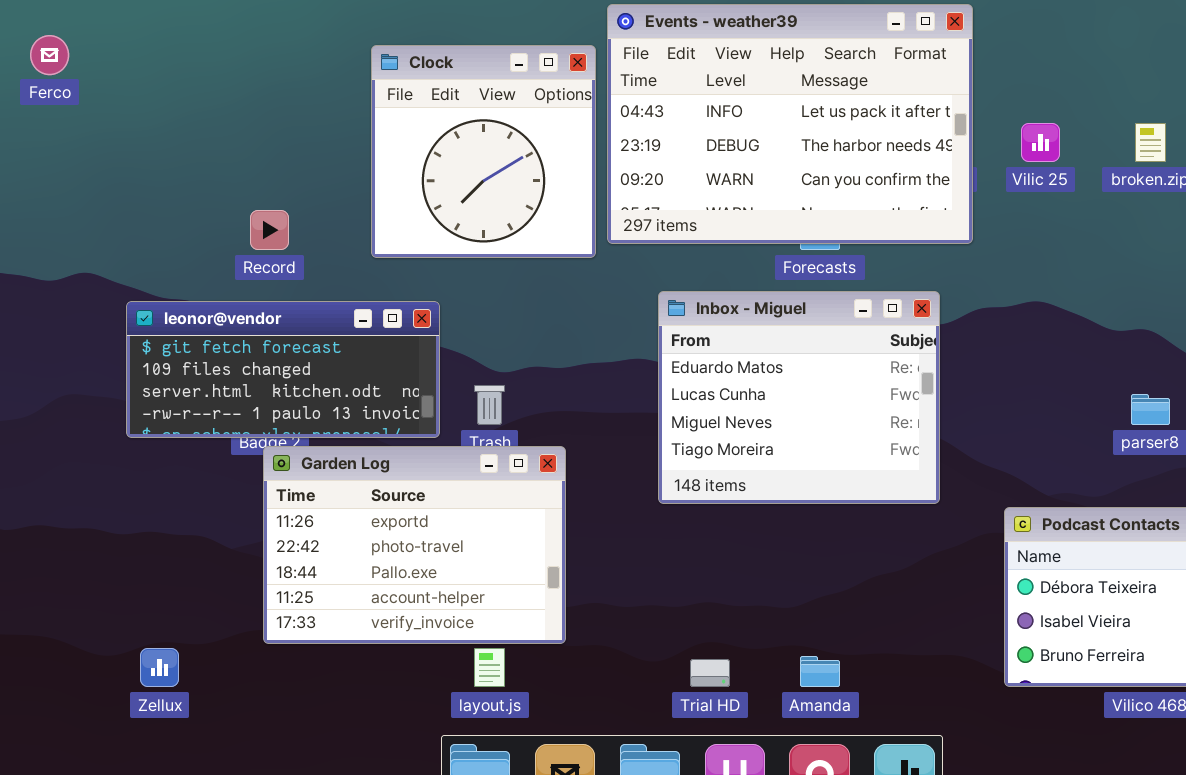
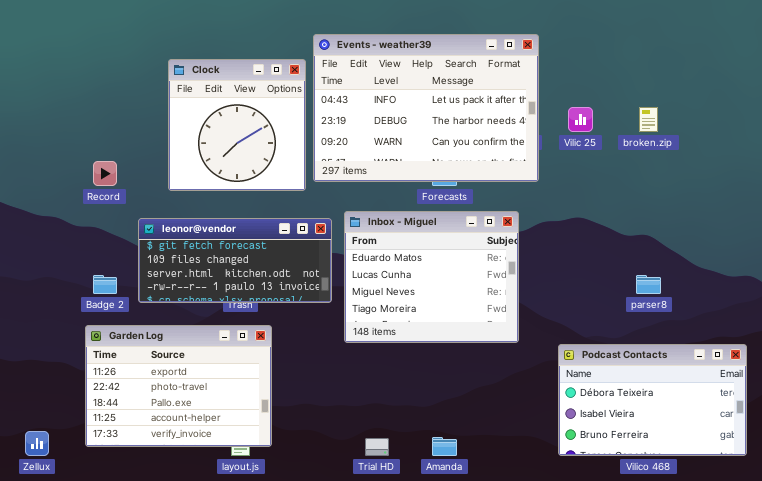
leonor@vendor: [126,301,440,438] -> [138,218,332,303], moved
Garden Log: [263,446,566,644] -> [85,325,272,447], moved

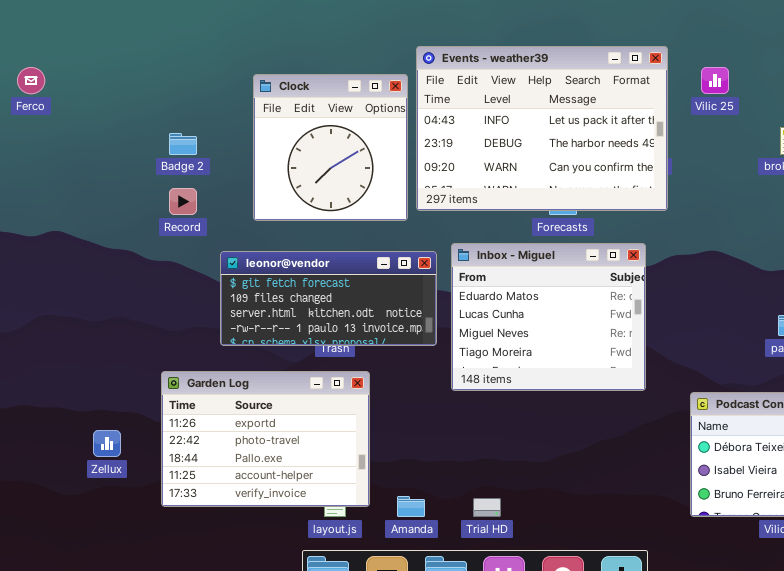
Vilic 25: [568,107,593,132] -> [701,67,729,94], moved
Badge 2: [93,275,117,294] -> [169,133,197,155], moved
Zellux: [25,431,49,456] -> [93,430,121,457], moved
Amanda: [432,437,457,456] -> [397,496,425,517], moved

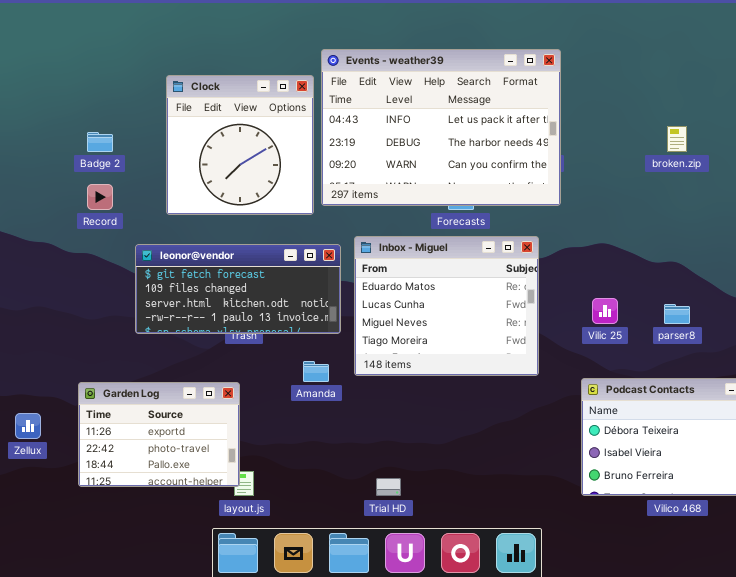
Vilic 25: [701,67,729,94] -> [592,298,618,324], moved
Garden Log: [161,371,370,507] -> [78,382,240,487], resized
Amanda: [397,496,425,517] -> [303,361,329,382], moved

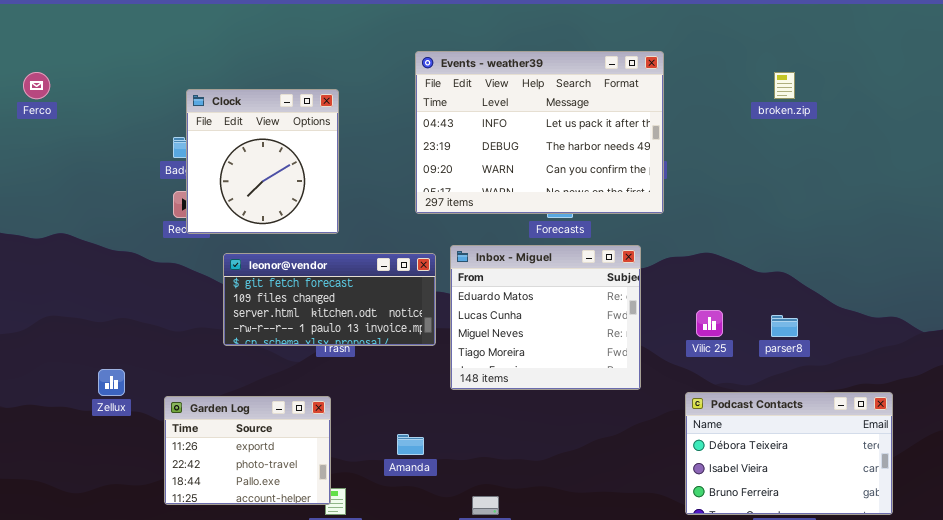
Clock: [166,75,314,215] -> [186,89,339,234], moved
broken.zip: [667,126,687,152] -> [774,72,795,99], moved
Amanda: [303,361,329,382] -> [397,434,424,455], moved
Zellux: [15,413,41,439] -> [98,369,125,396], moved

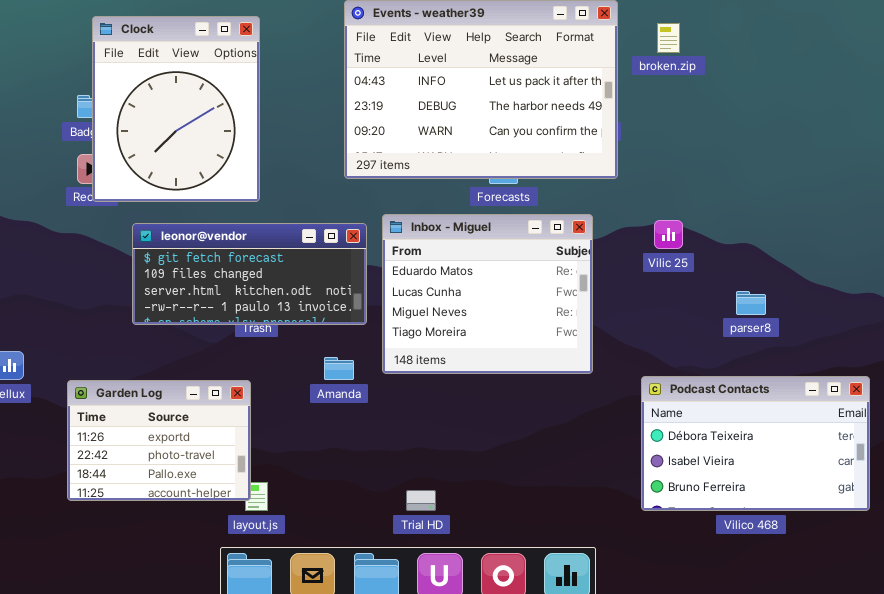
broken.zip: [774,72,795,99] -> [657,23,680,53], moved
Clock: [186,89,339,234] -> [92,16,260,202], resized
Vilic 25: [696,310,723,337] -> [654,220,683,249], moved
Amanda: [397,434,424,455] -> [324,357,354,380], moved

